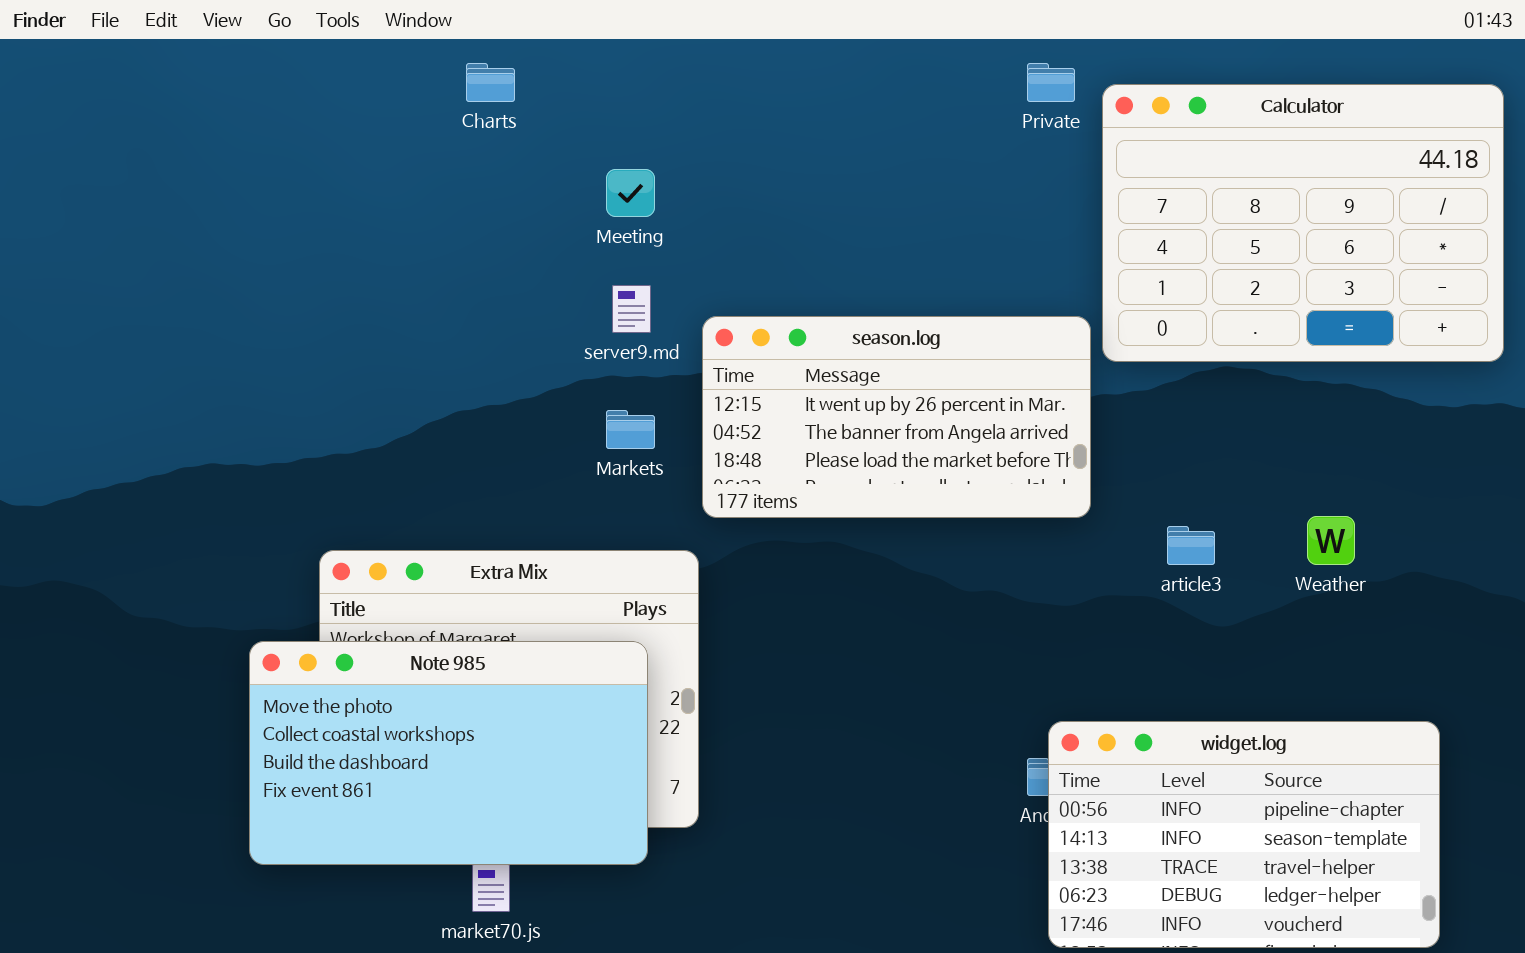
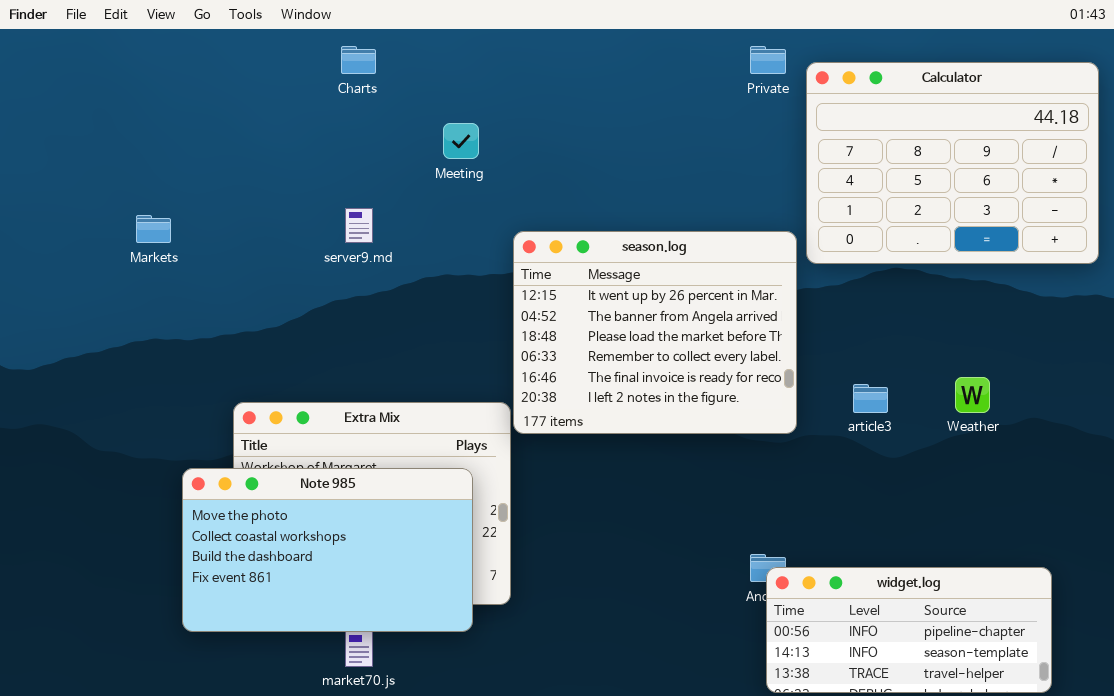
server9.md: [612,285,651,333] -> [345,208,373,243], moved
season.log: [702,316,1091,518] -> [513,231,797,434], resized
Markets: [606,410,655,449] -> [136,215,171,243], moved
widget.log: [1048,721,1440,948] -> [766,567,1052,693], resized

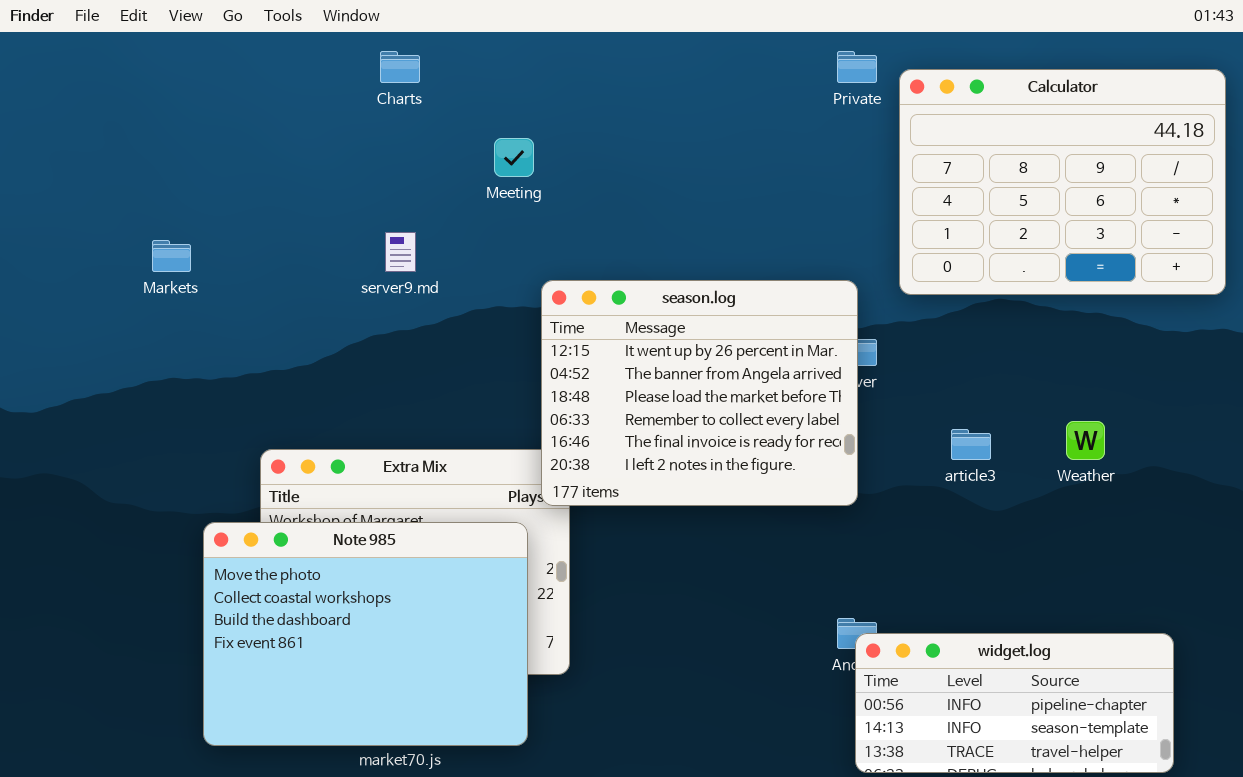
season.log: [513,231,797,434] -> [541,280,858,506], moved
Note 985: [182,468,473,632] -> [203,522,528,746], resized

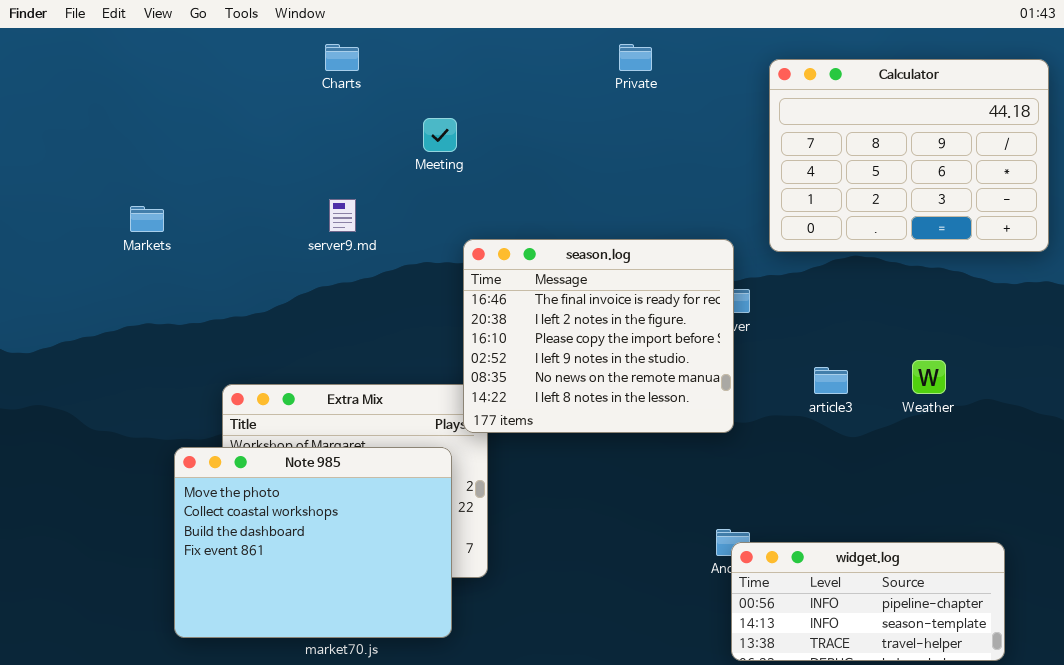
Private: [837,51,877,83] -> [619,44,652,71], moved
season.log: [541,280,858,506] -> [463,239,734,433], scrolled down 4 rows

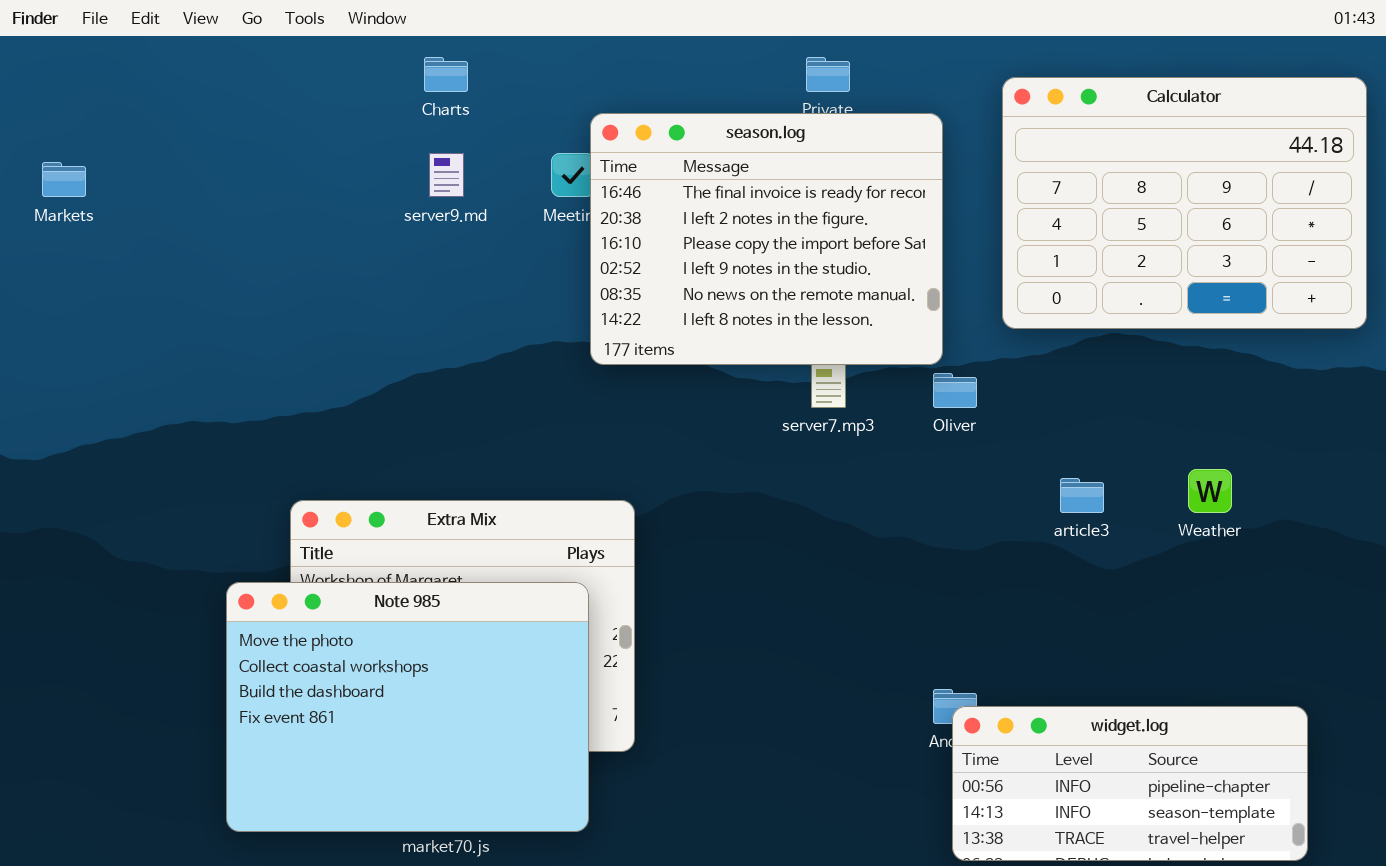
server9.md: [329,199,356,232] -> [429,153,464,197], moved
Markets: [130,206,164,232] -> [42,162,86,197], moved
season.log: [463,239,734,433] -> [590,113,943,365], moved

